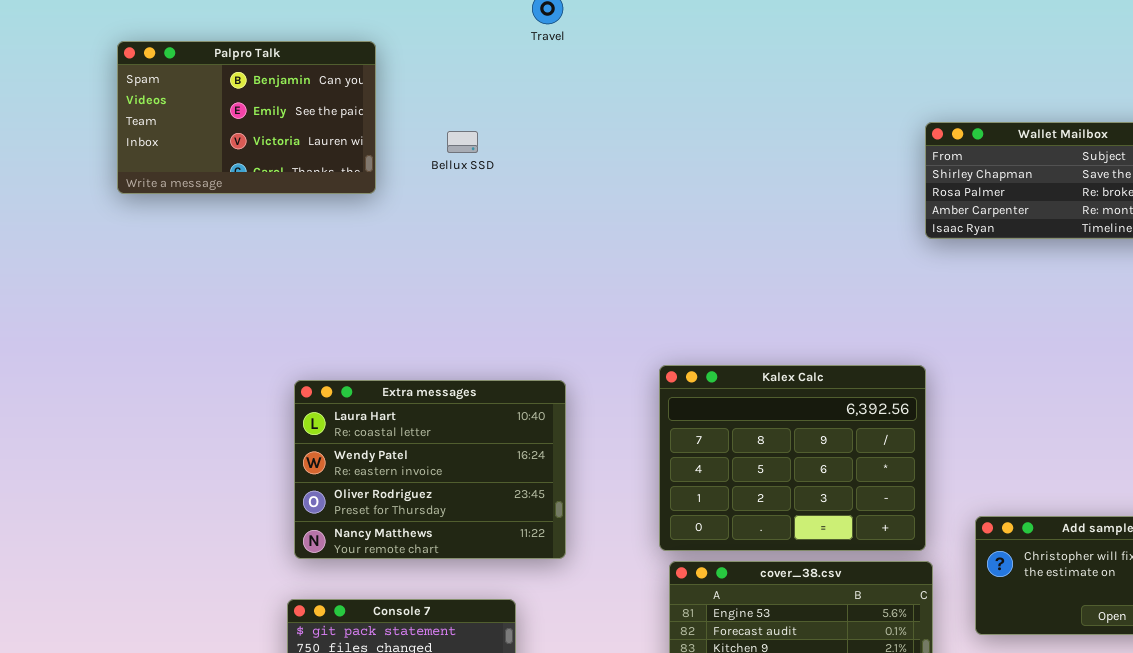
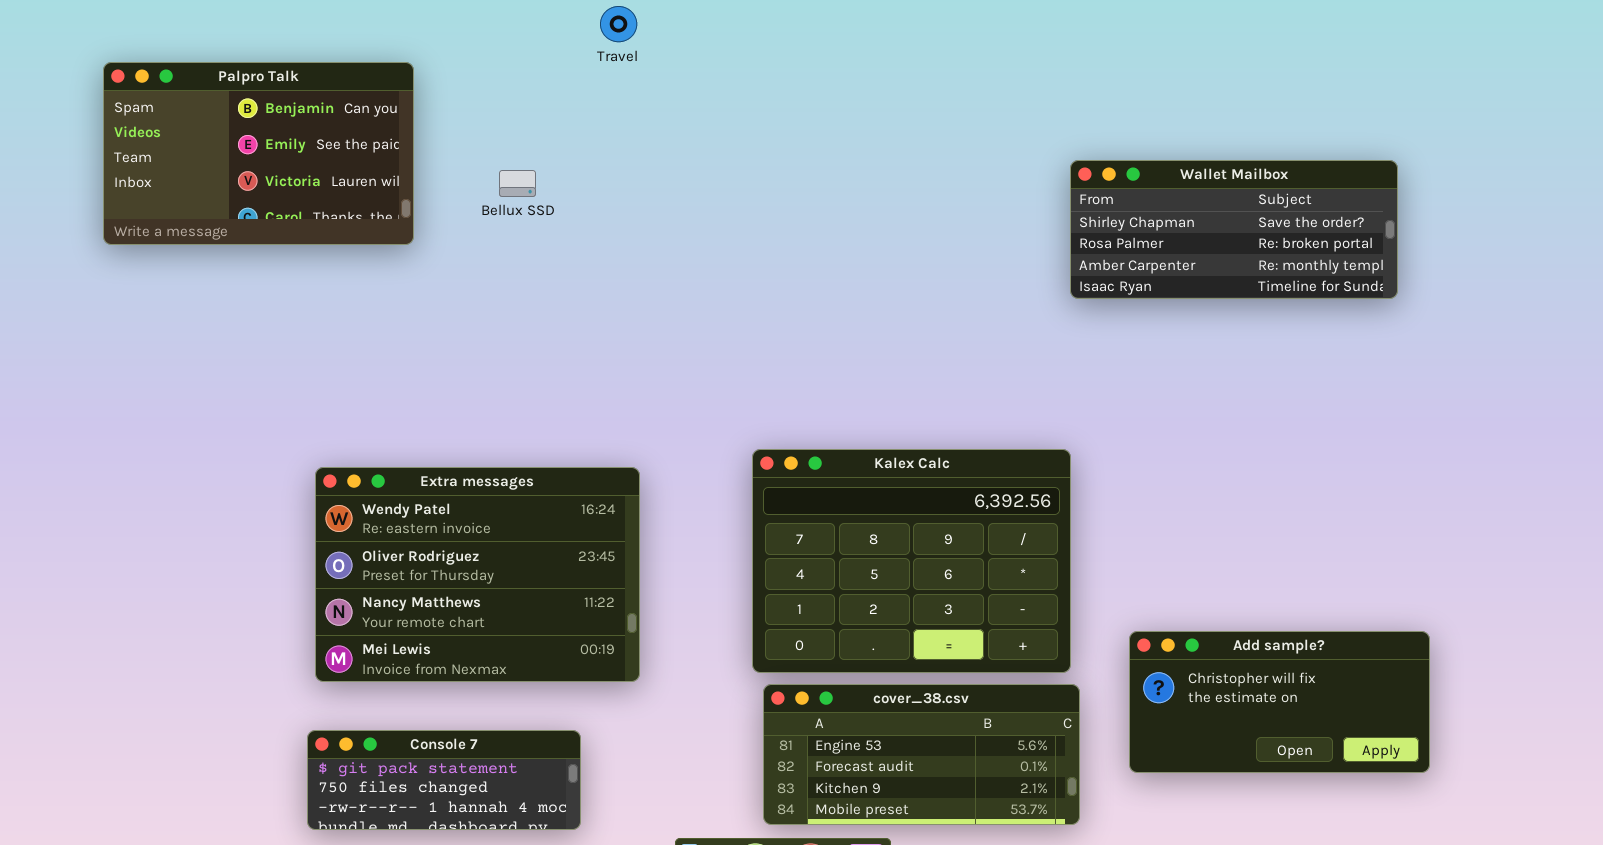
Extra messages: [294,380,566,559] -> [315,467,640,682], scrolled down 1 row

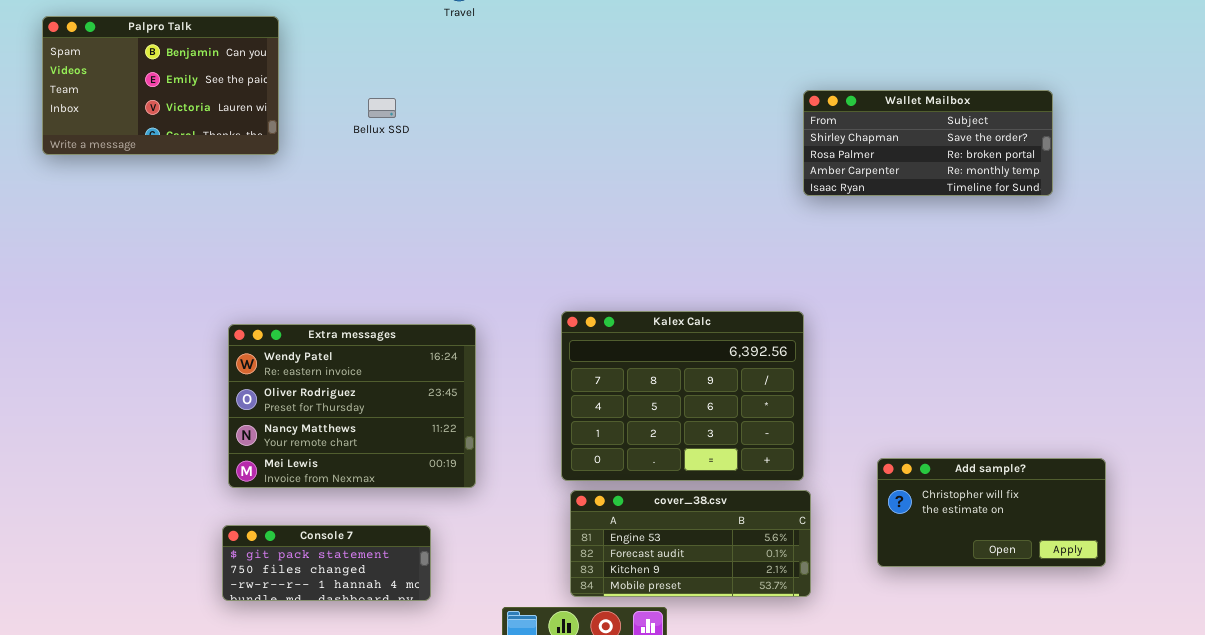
Palpro Talk: [103,62,414,245] -> [42,16,279,155], moved
Add sample?: [1129,631,1430,773] -> [877,458,1106,567], moved

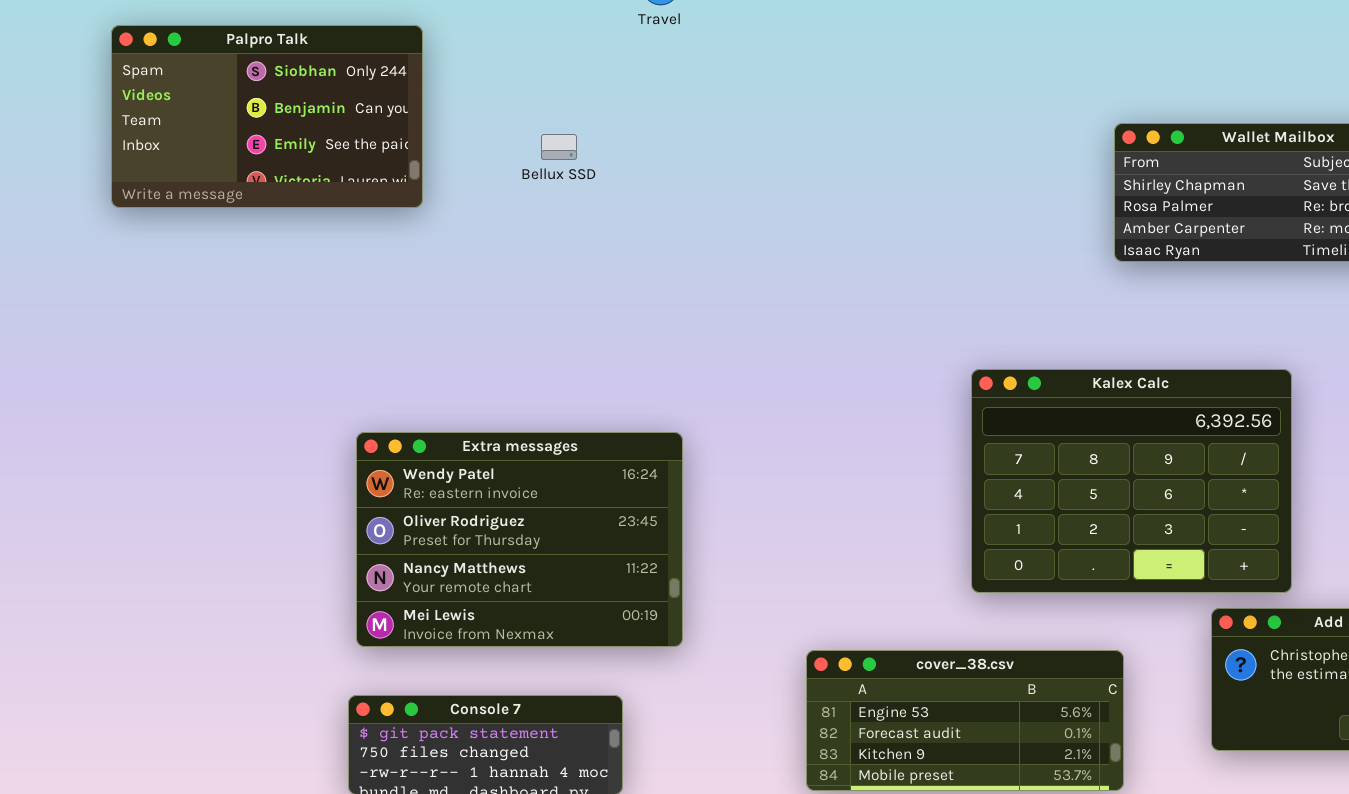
Palpro Talk: [42,16,279,155] -> [111,25,423,208], scrolled up 1 row
Kalex Calc: [561,311,804,481] -> [971,369,1292,593], moved

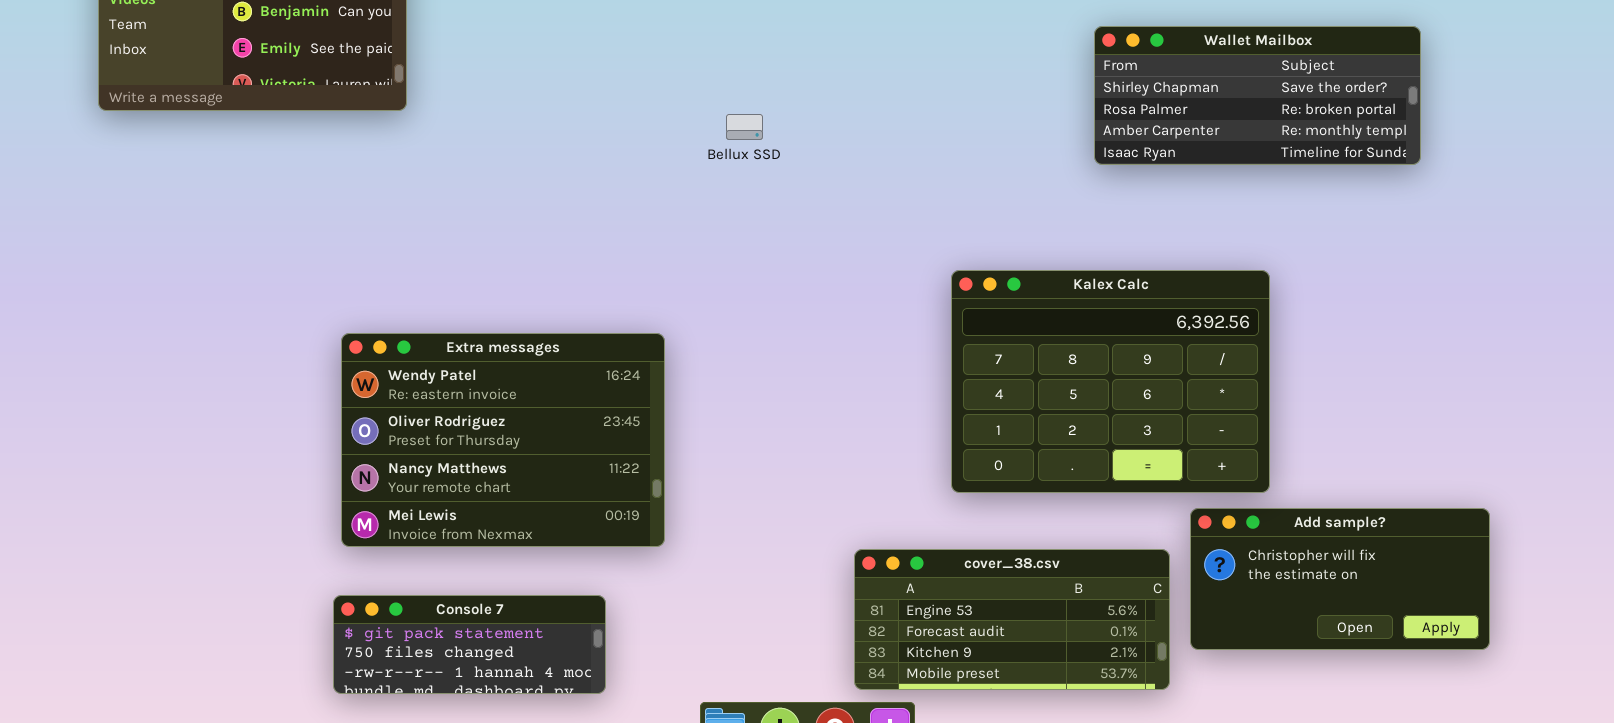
Bellux SSD: [541,134,577,160] -> [726,114,763,140], moved
cover_38.csv: [806,650,1124,791] -> [854,549,1170,690], moved

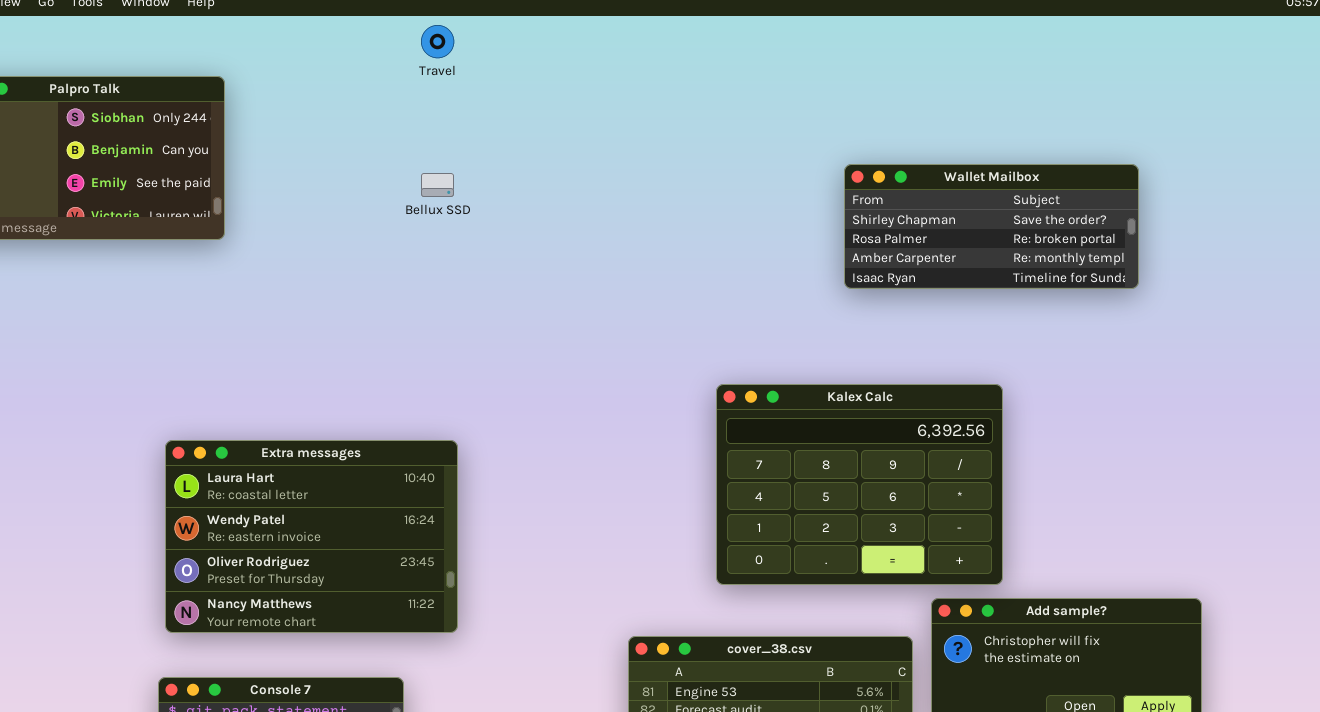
Bellux SSD: [726,114,763,140] -> [421,173,454,197], moved
Extra messages: [341,333,665,547] -> [165,440,458,633], scrolled up 1 row

